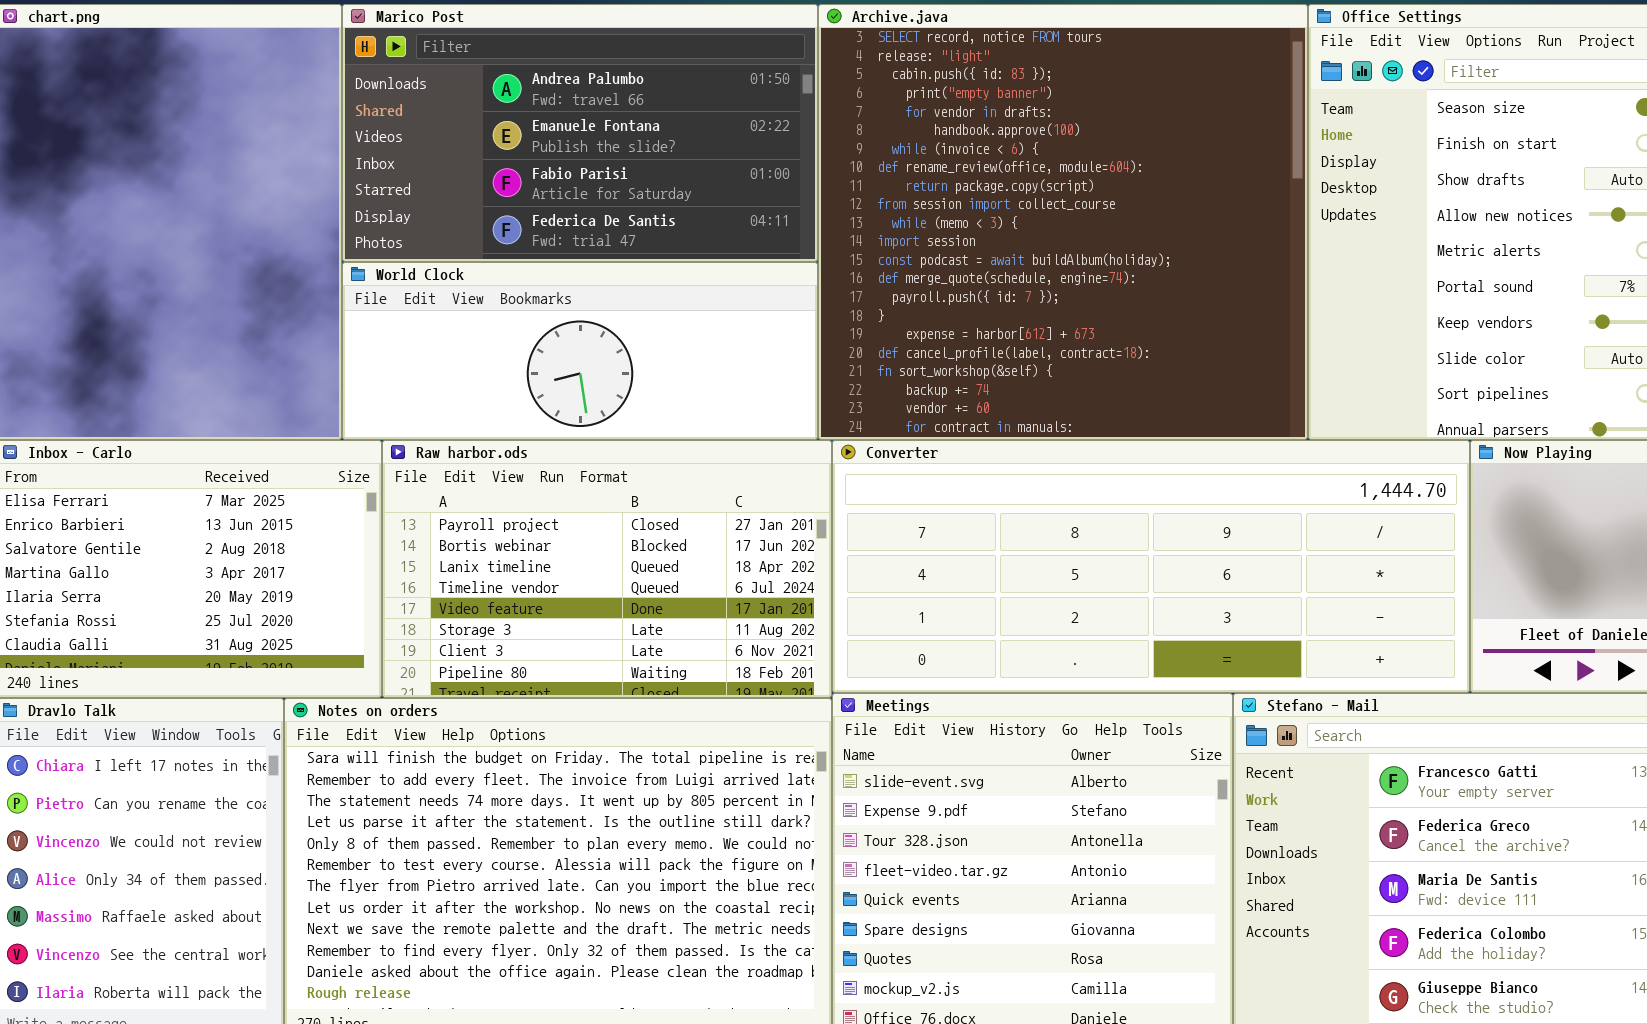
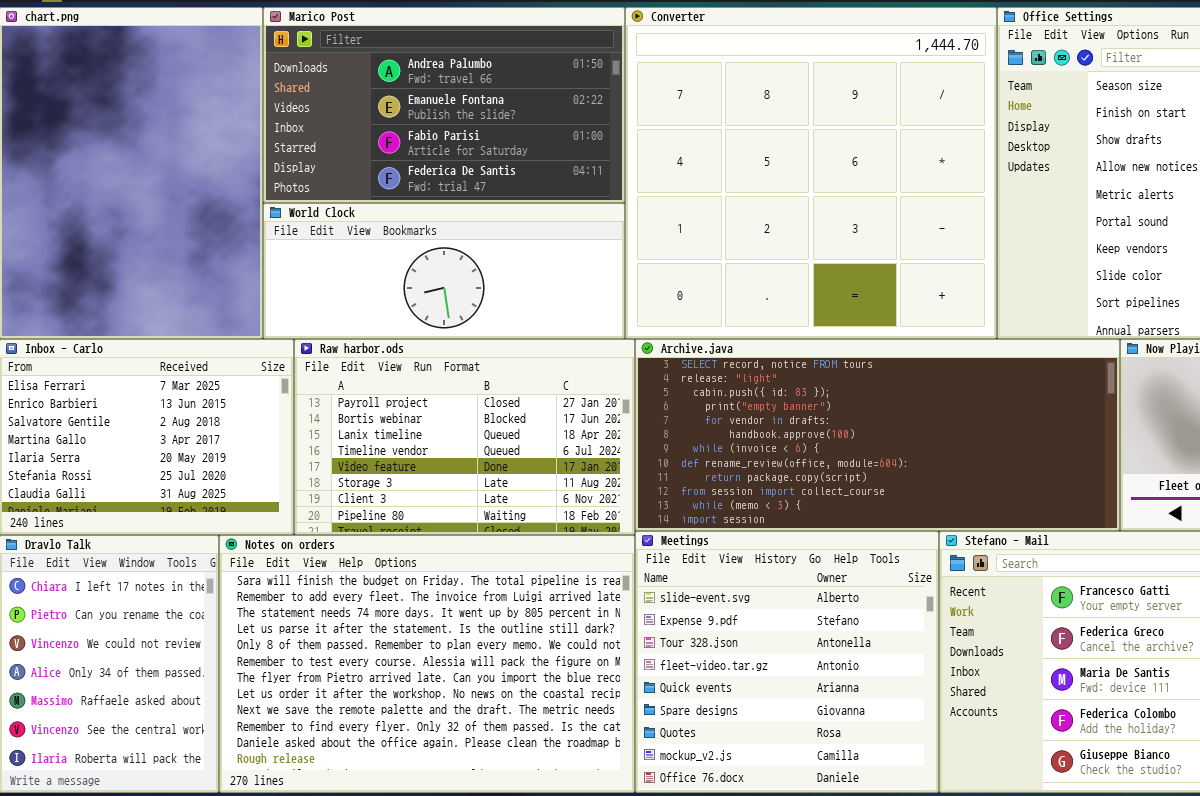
Archive.java: [818,4,1308,440] -> [635,339,1120,531], moved, resized
Converter: [832,440,1470,693] -> [625,7,997,339], moved, resized

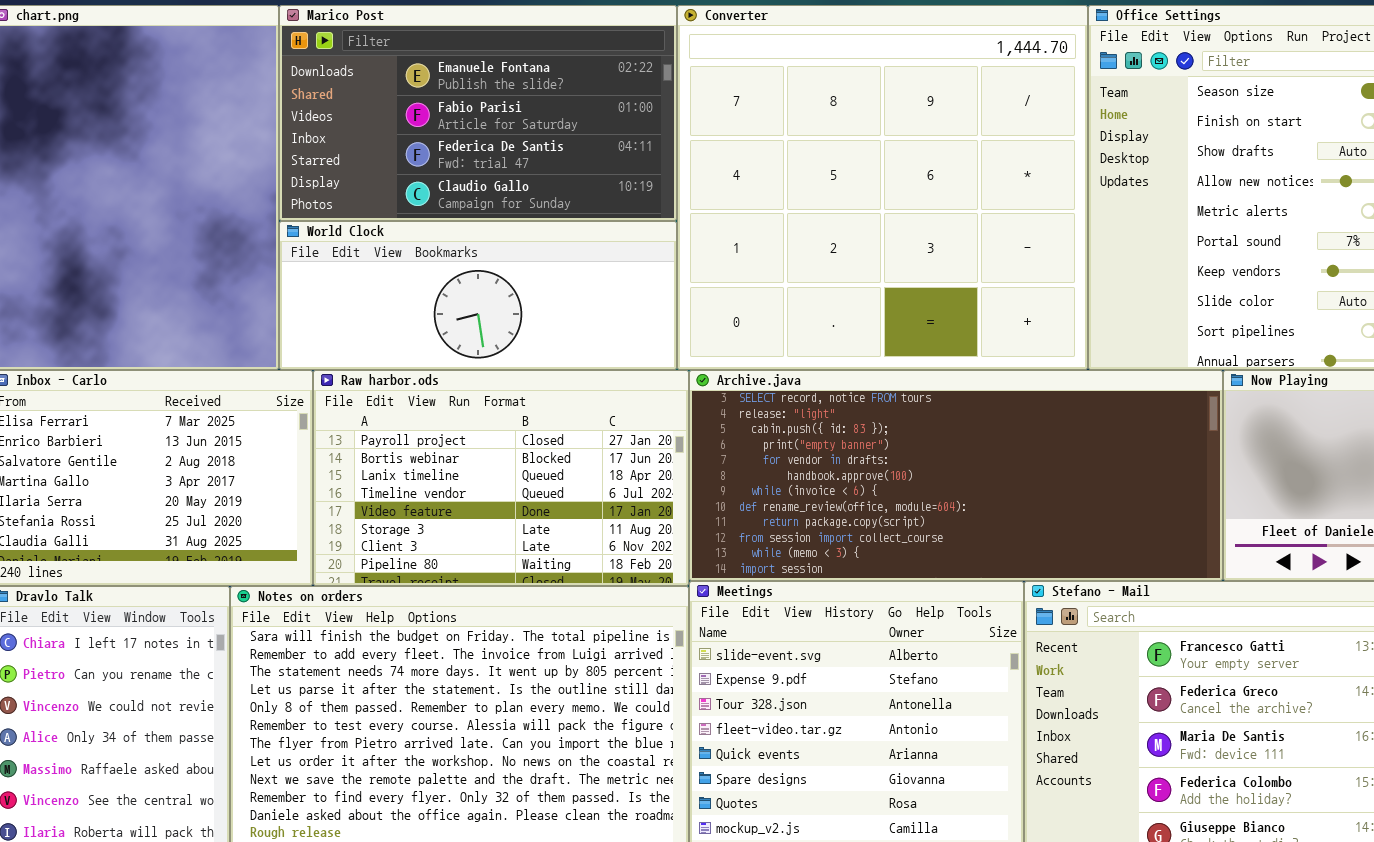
Marico Post: [263,7,625,203] -> [279,5,677,221], scrolled down 1 row

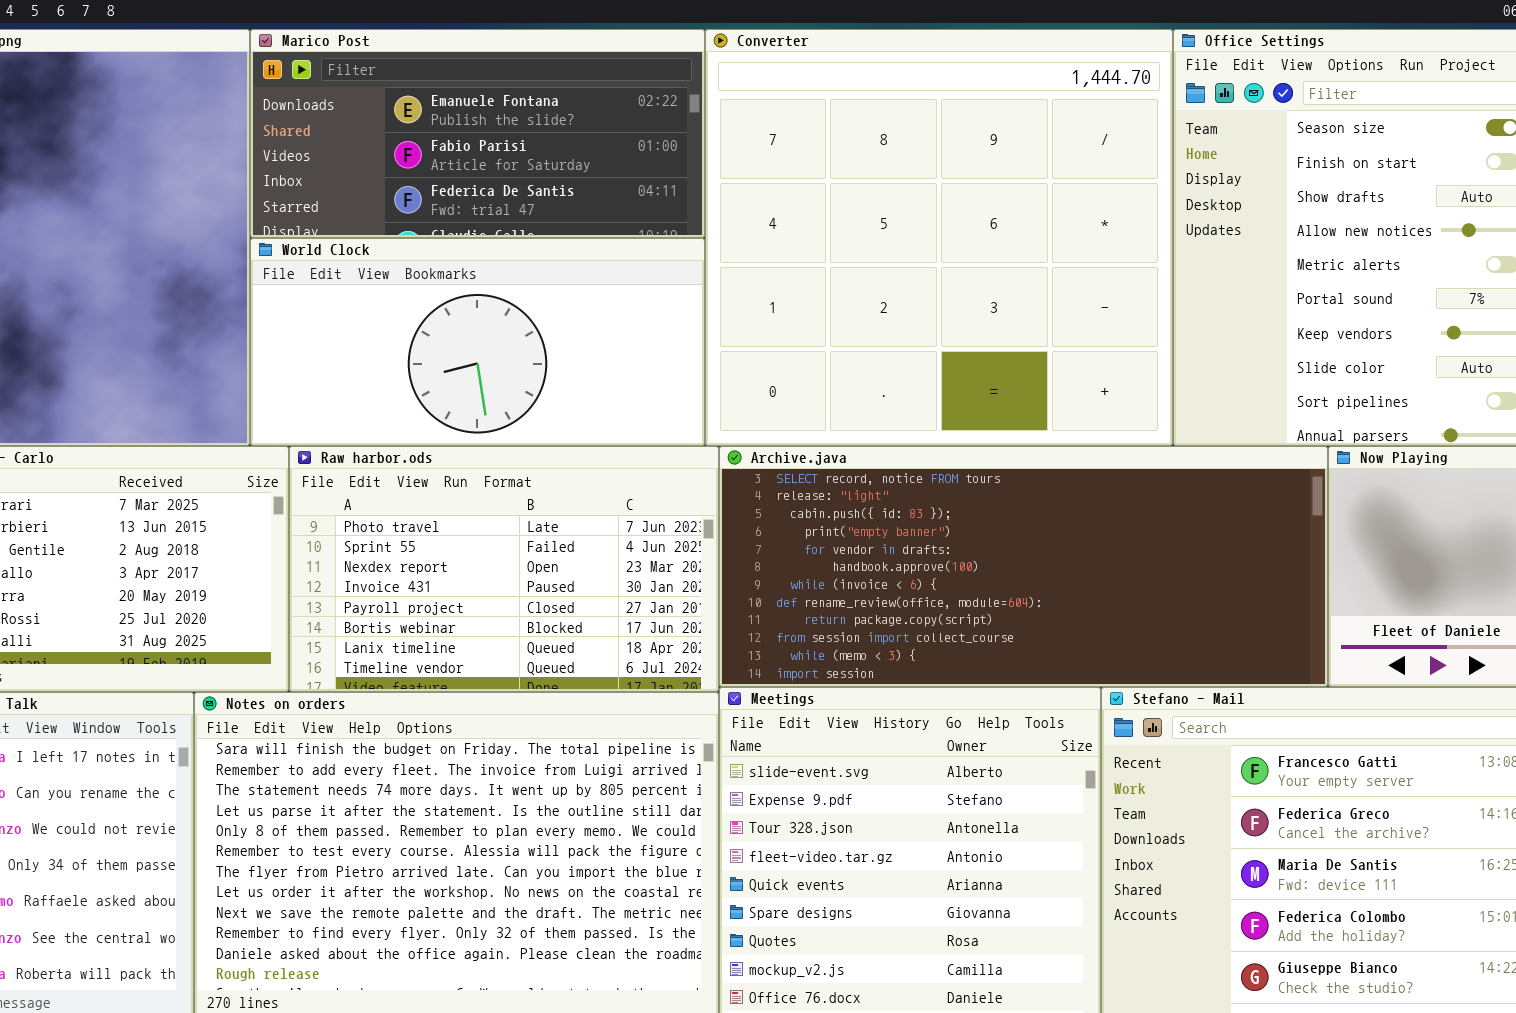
Marico Post: [279,5,677,221] -> [250,29,705,238], resized
World Clock: [279,221,677,370] -> [250,238,705,446], resized
Raw harbor.ods: [313,370,689,586] -> [289,446,719,692], scrolled up 4 rows

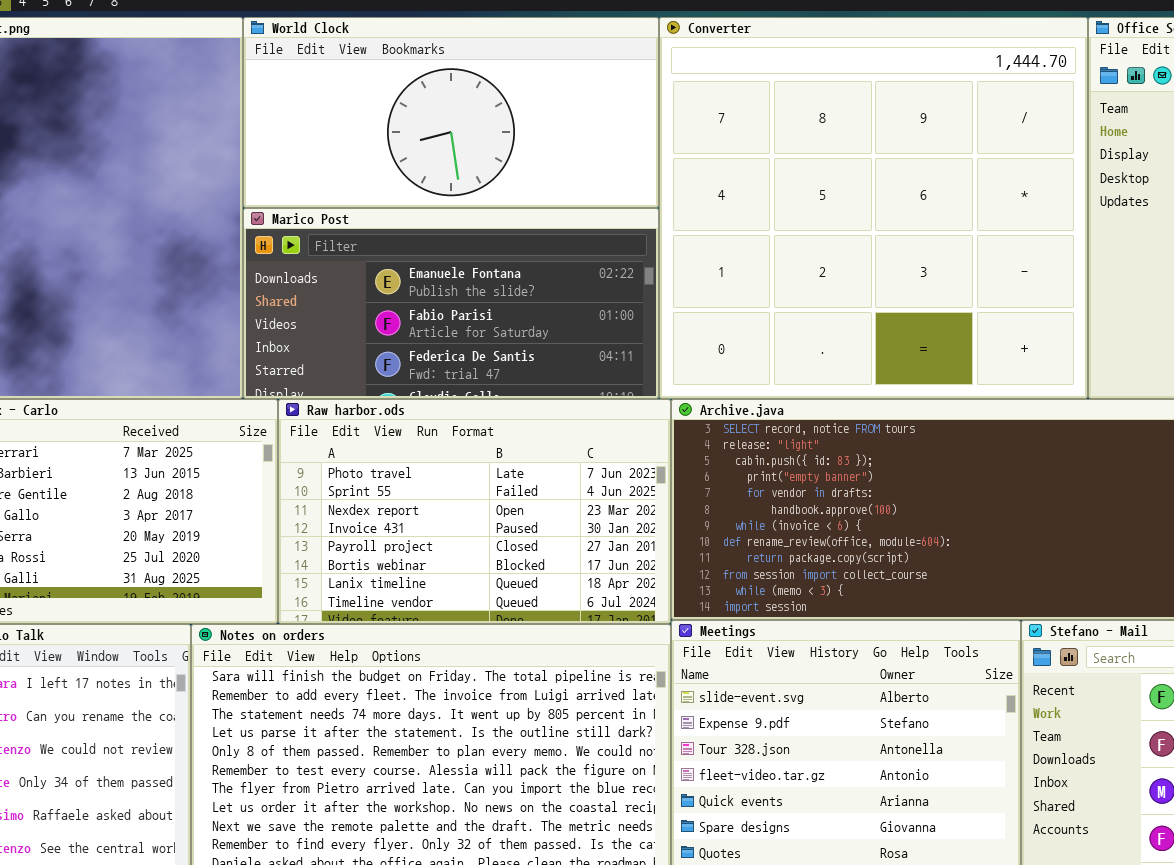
Marico Post: [250,29,705,238] -> [243,208,659,399], moved
World Clock: [250,238,705,446] -> [243,17,659,208], moved

